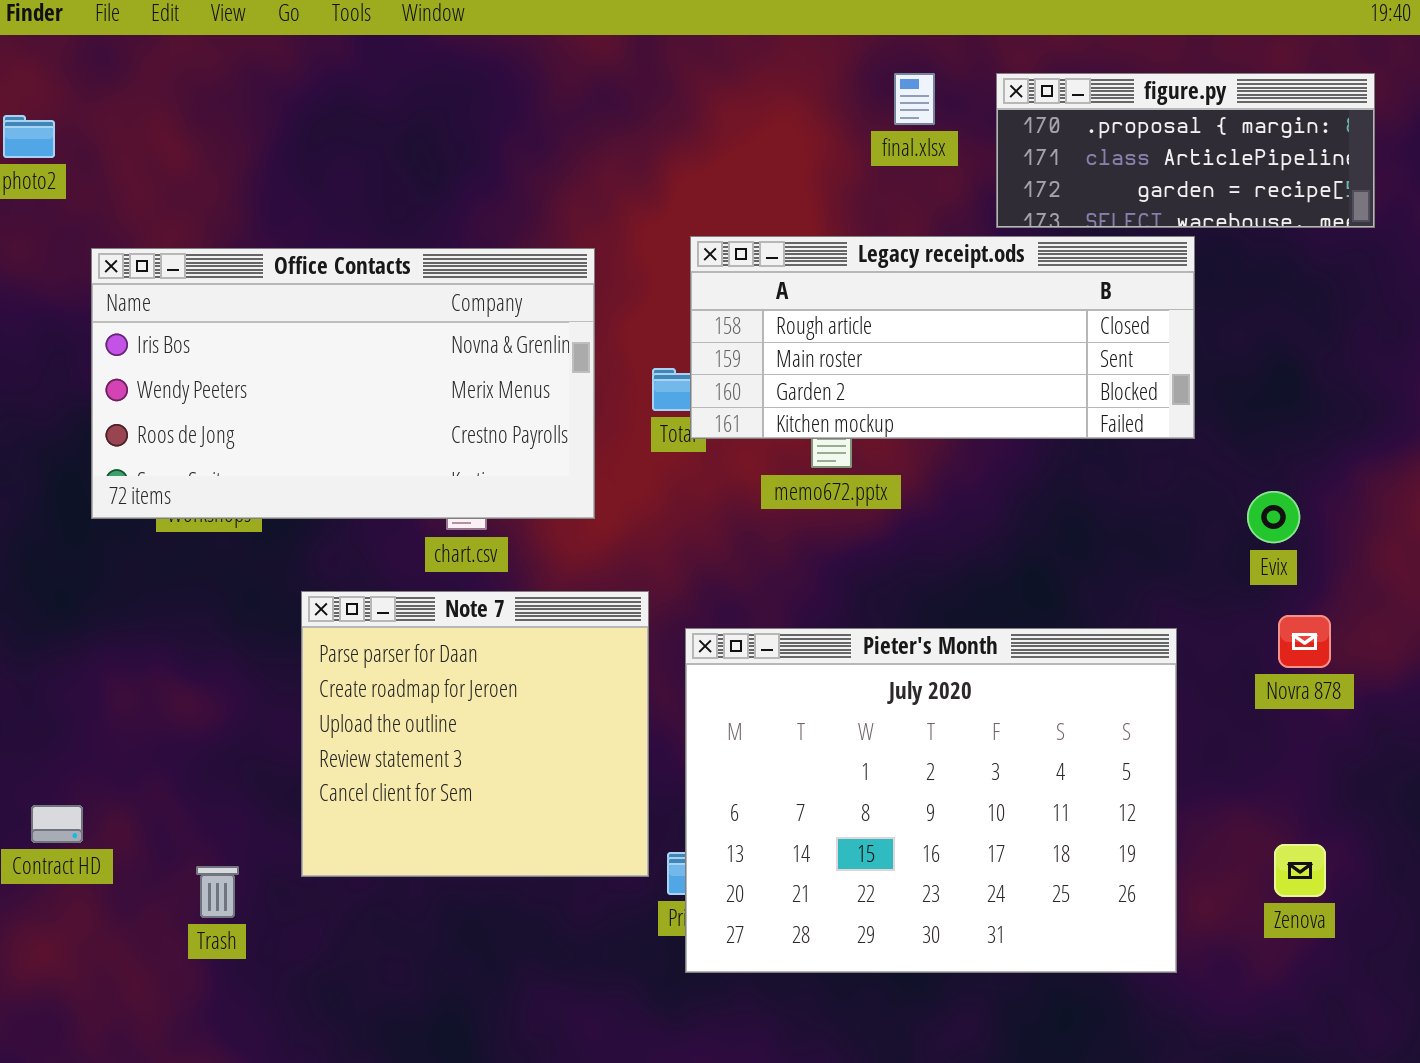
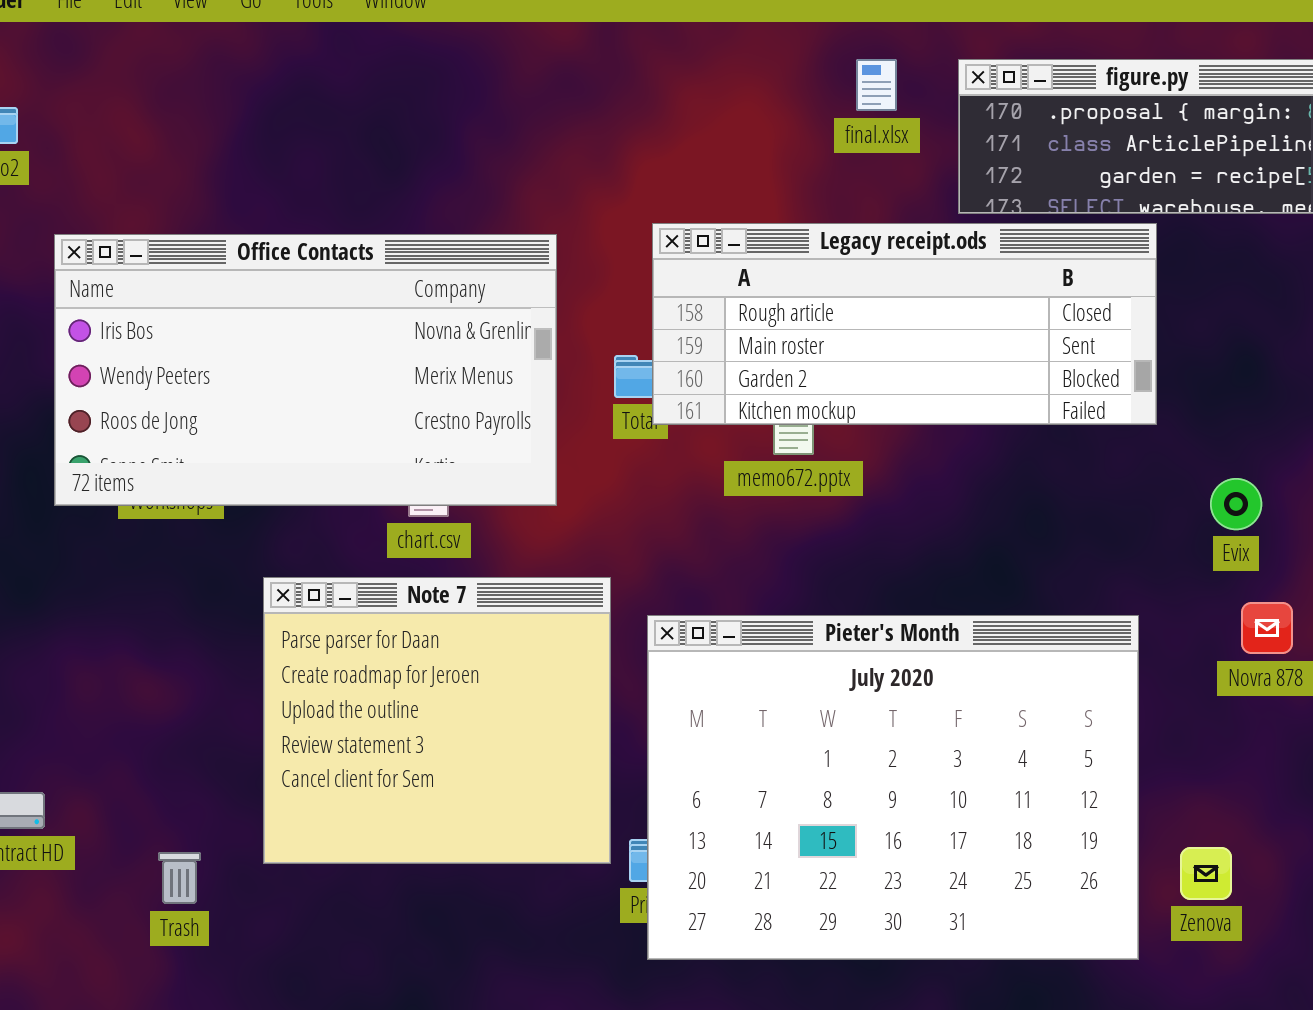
Zenova: [1274,844,1326,897] -> [1180,847,1232,900], moved

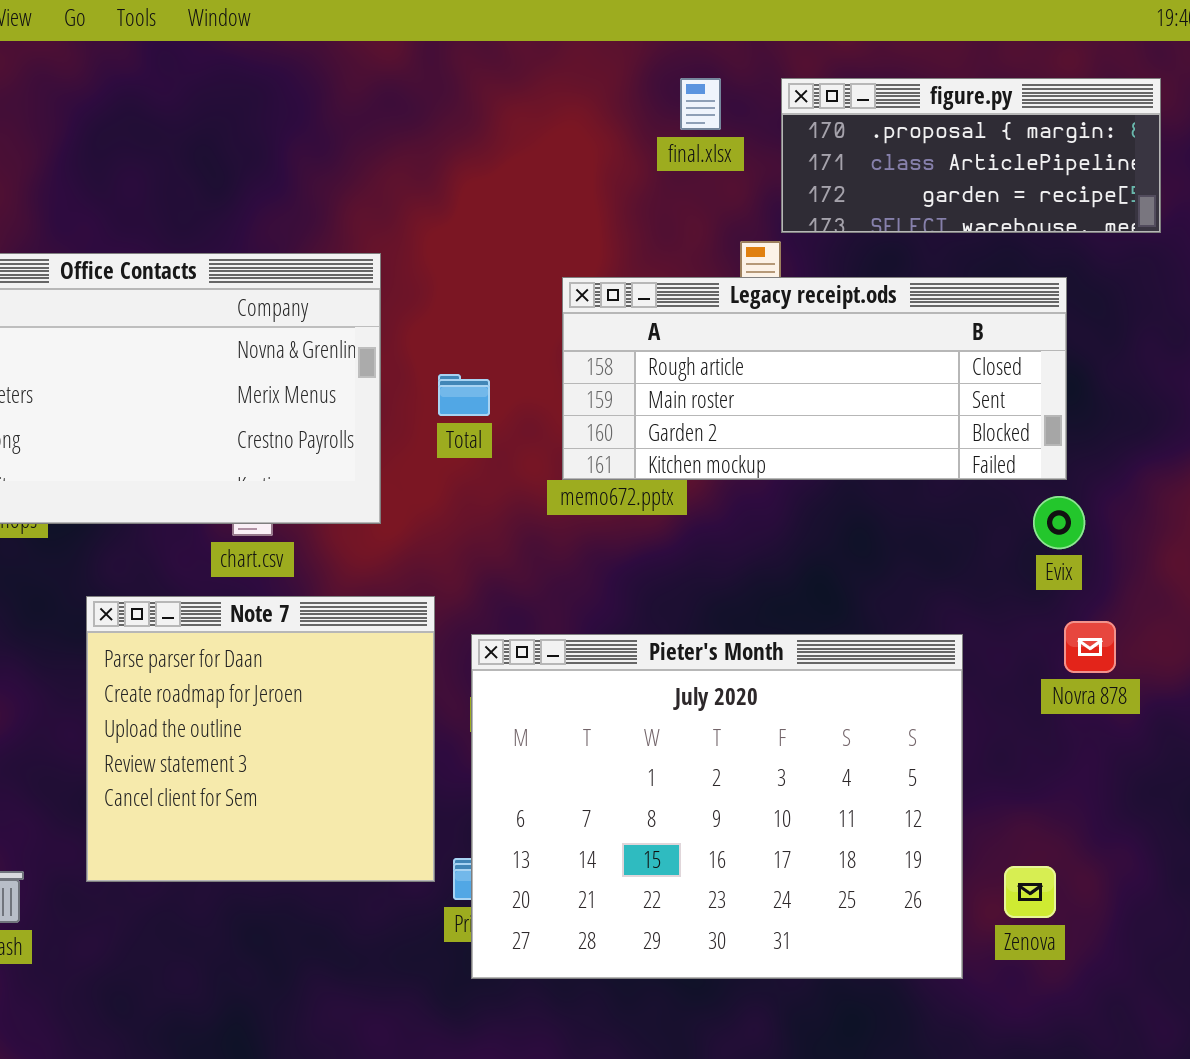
Legacy receipt.ods: [652,223,1157,425] -> [562,277,1067,480], moved

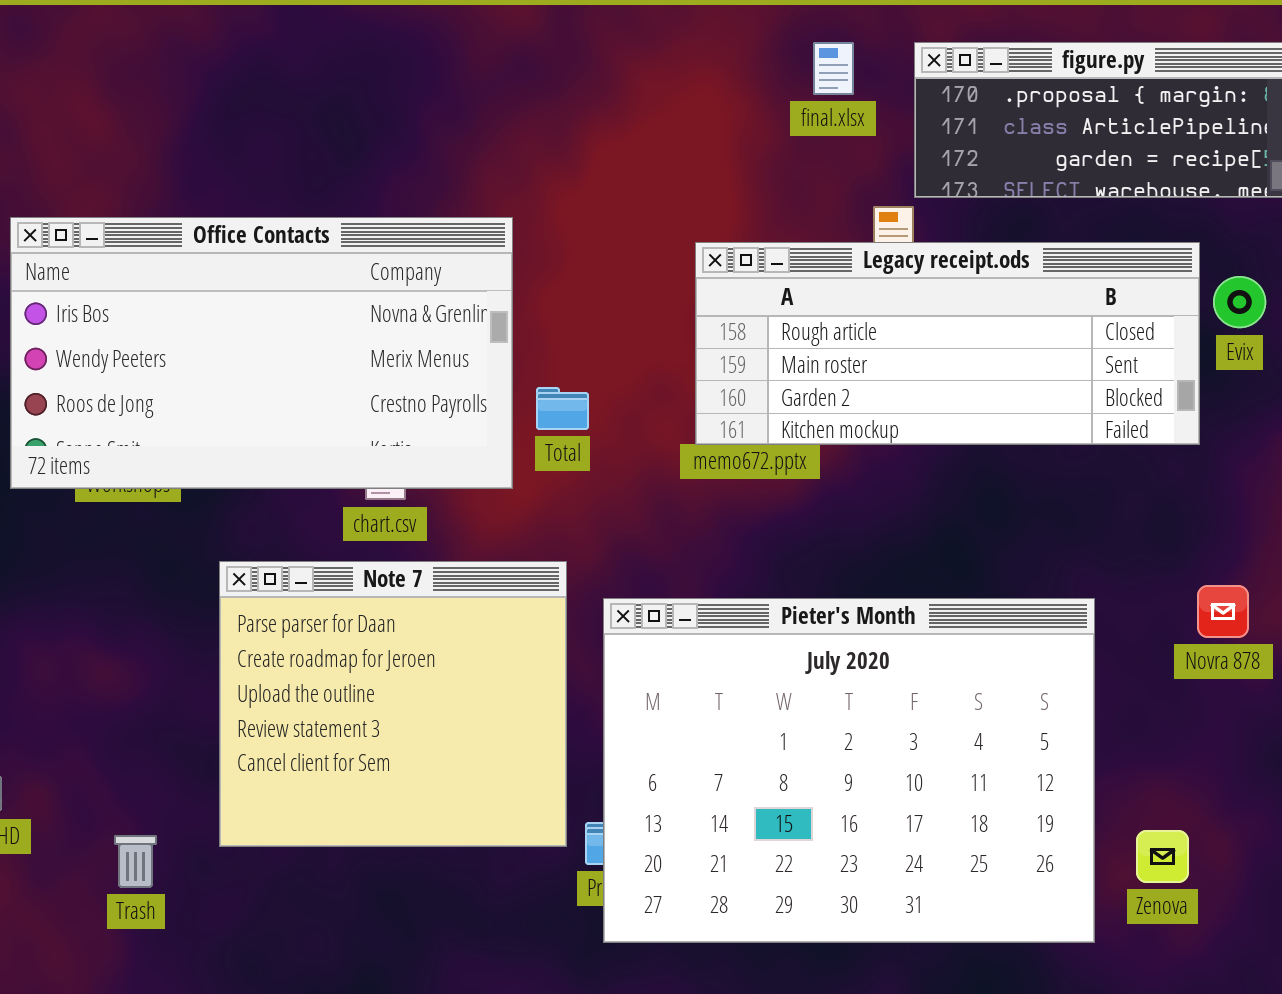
Total: [438,374,490,416] -> [536,387,589,430], moved
Evix: [1033,496,1085,549] -> [1213,276,1266,328], moved

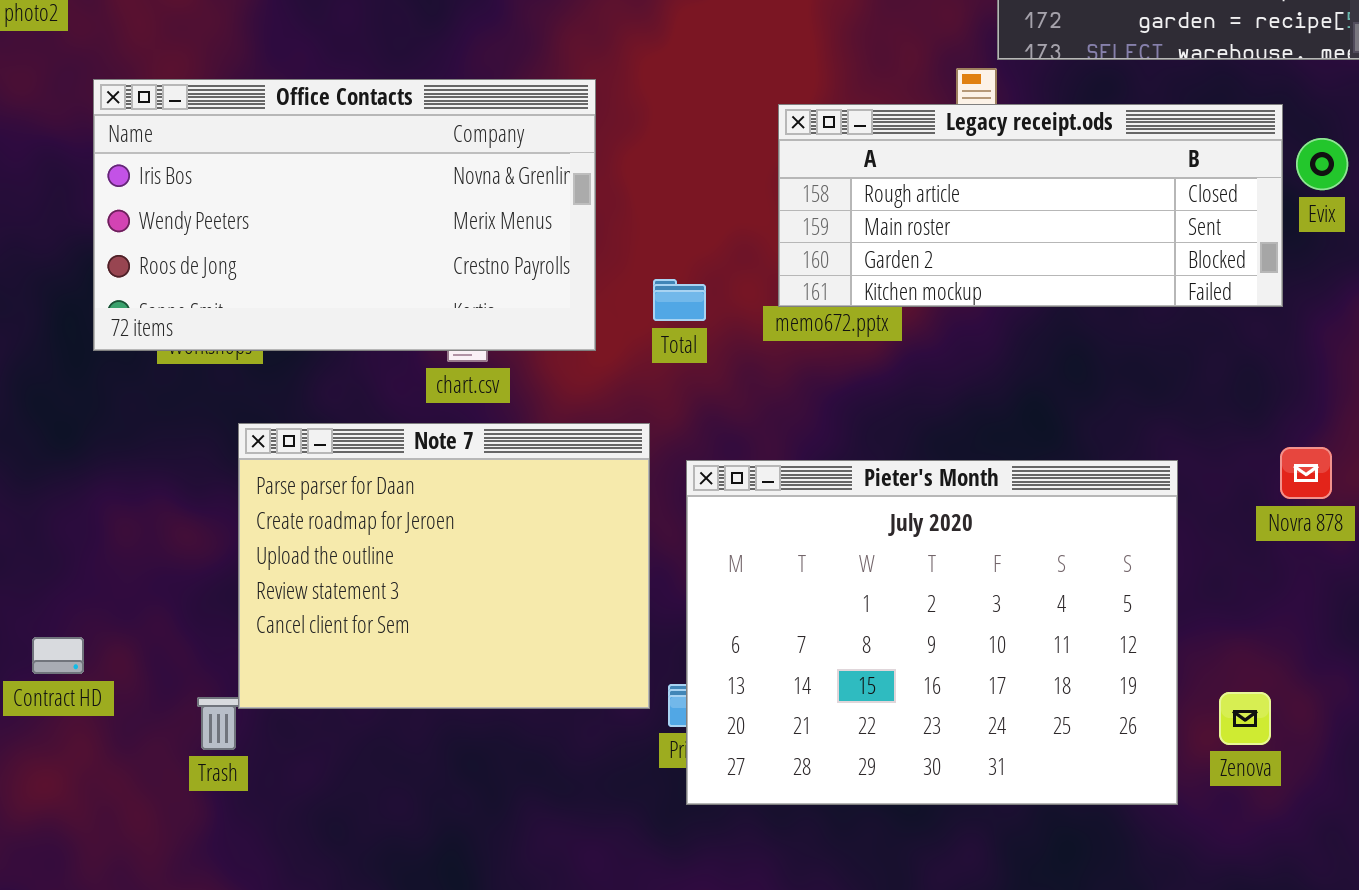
Total: [536,387,589,430] -> [653,279,706,321], moved
Note 7: [219,561,567,847] -> [238,423,650,709], resized

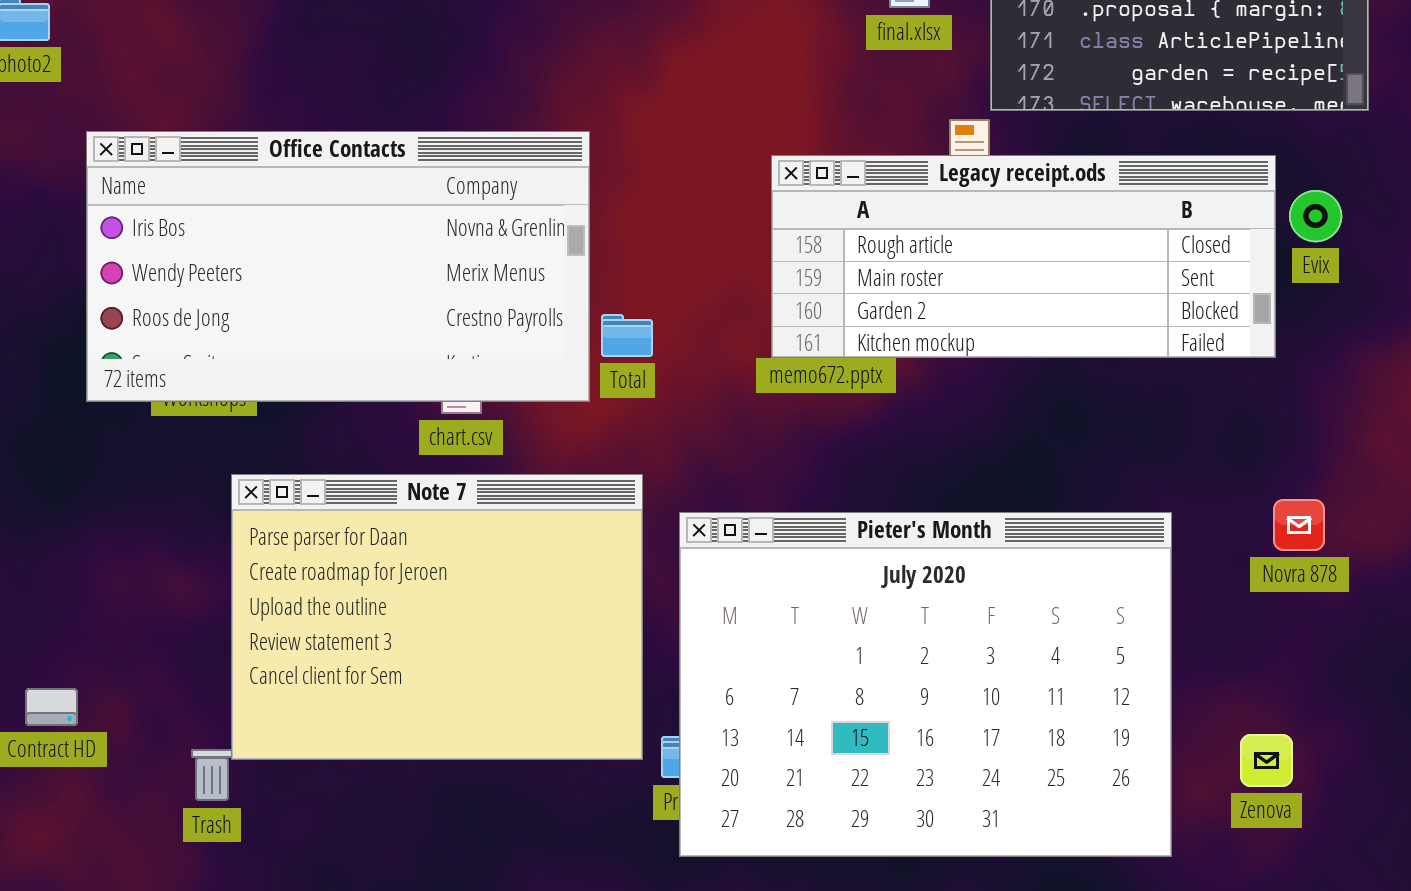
Total: [653,279,706,321] -> [601,314,653,357], moved
Zenova: [1219,692,1271,745] -> [1240,734,1293,787], moved

